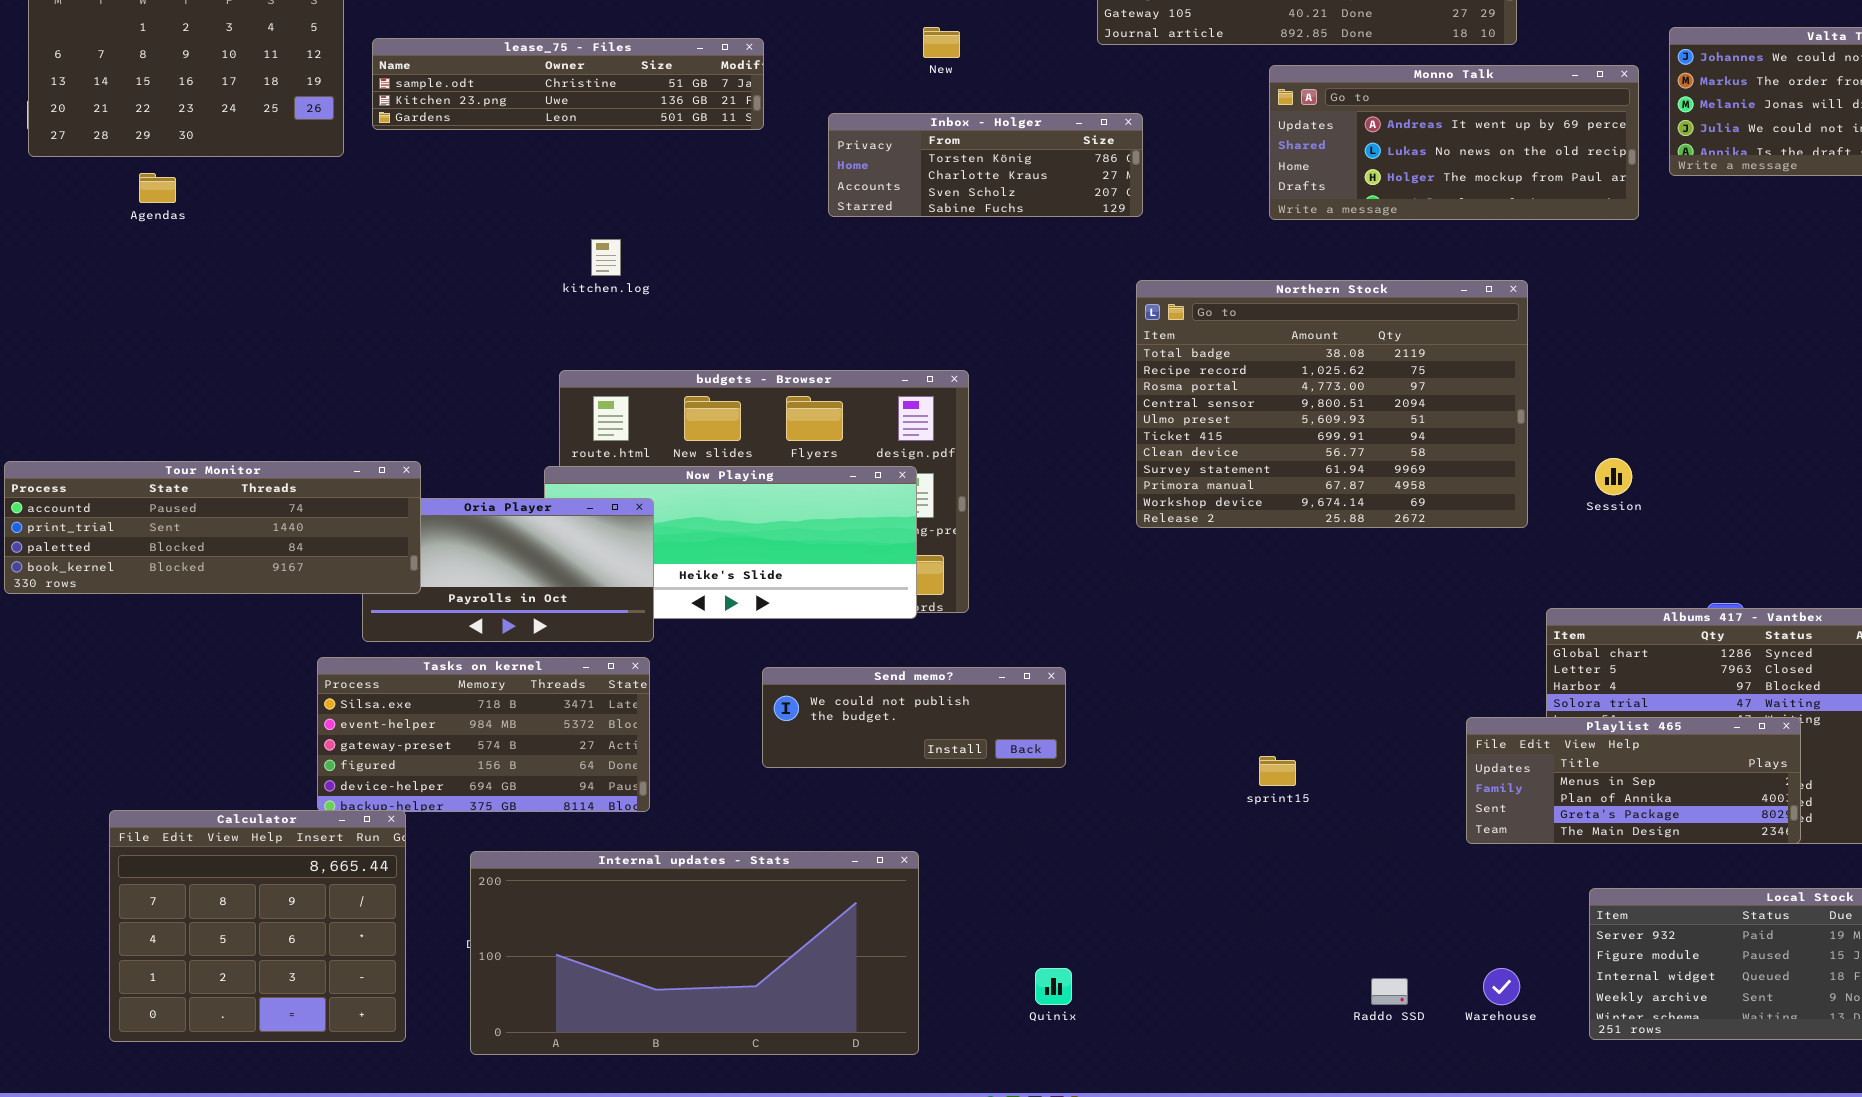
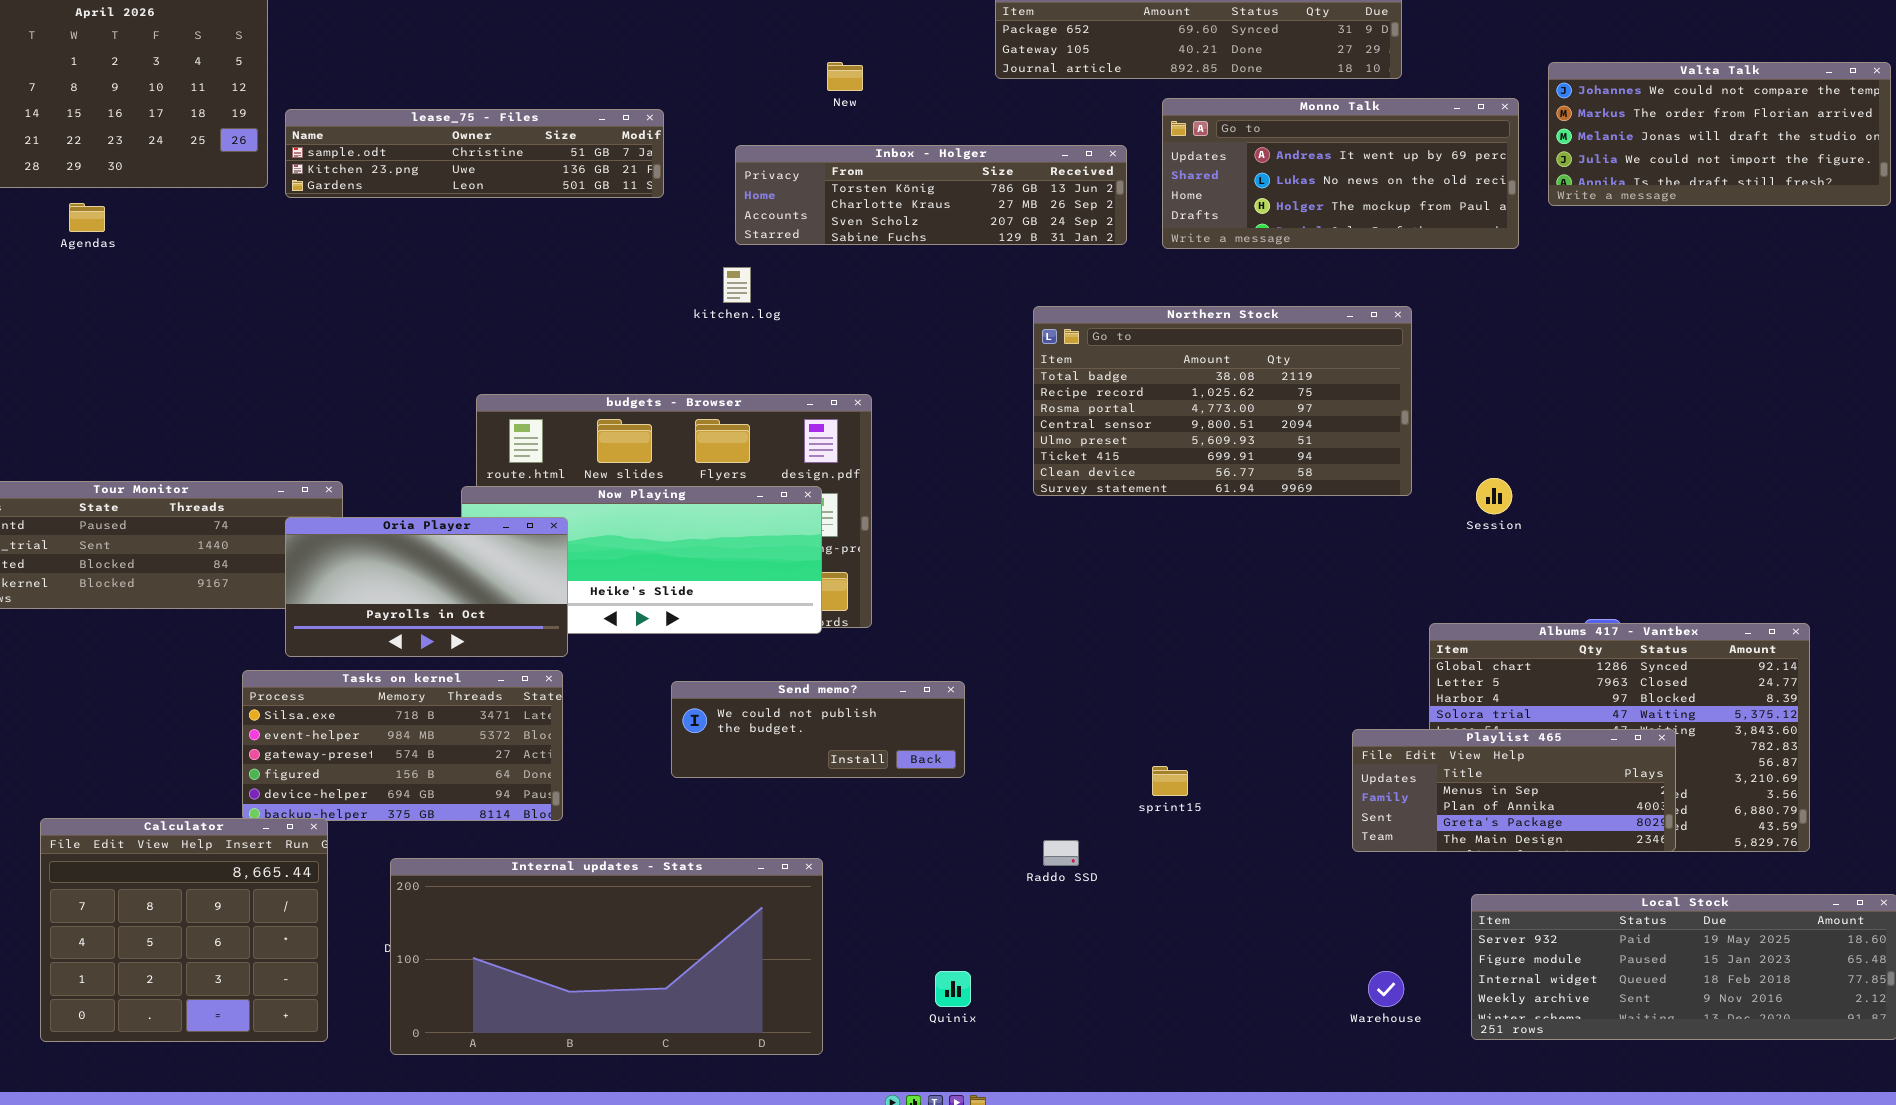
lease_75 - Files: [372,38,764,130] -> [285,109,664,198], moved
Inbox - Holger: [828,113,1143,217] -> [735,145,1127,245], resized
kitchen.log: [591,239,621,276] -> [723,267,751,303], moved
Northern Stock: [1136,280,1528,528] -> [1033,306,1412,496], resized
Oria Player: [362,498,654,642] -> [285,517,568,657], raised
Raddo SSD: [1371,978,1408,1005] -> [1043,840,1079,866], moved

